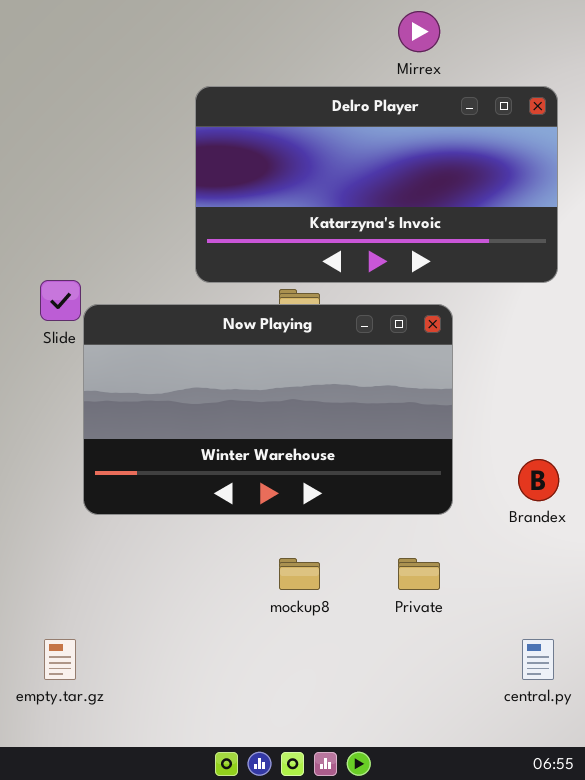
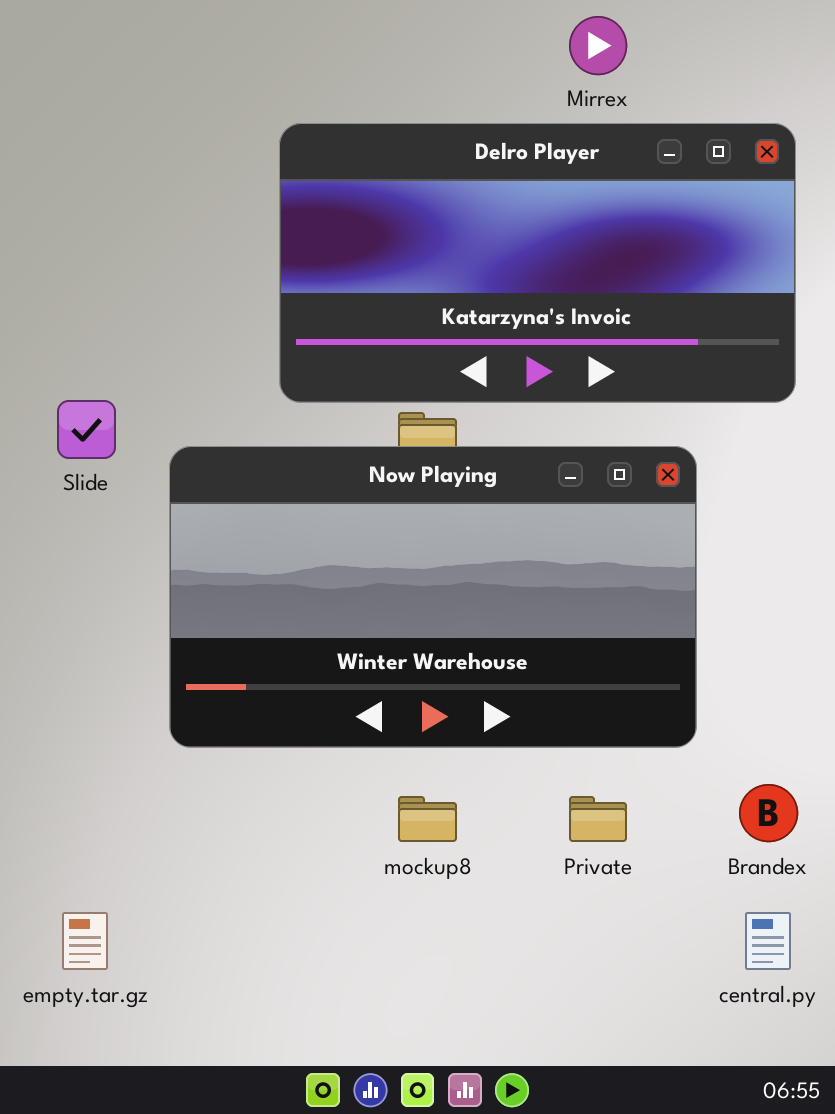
Now Playing: [83,304,453,515] -> [169,446,697,748], moved
Brandex: [518,459,559,501] -> [739,784,798,842], moved

